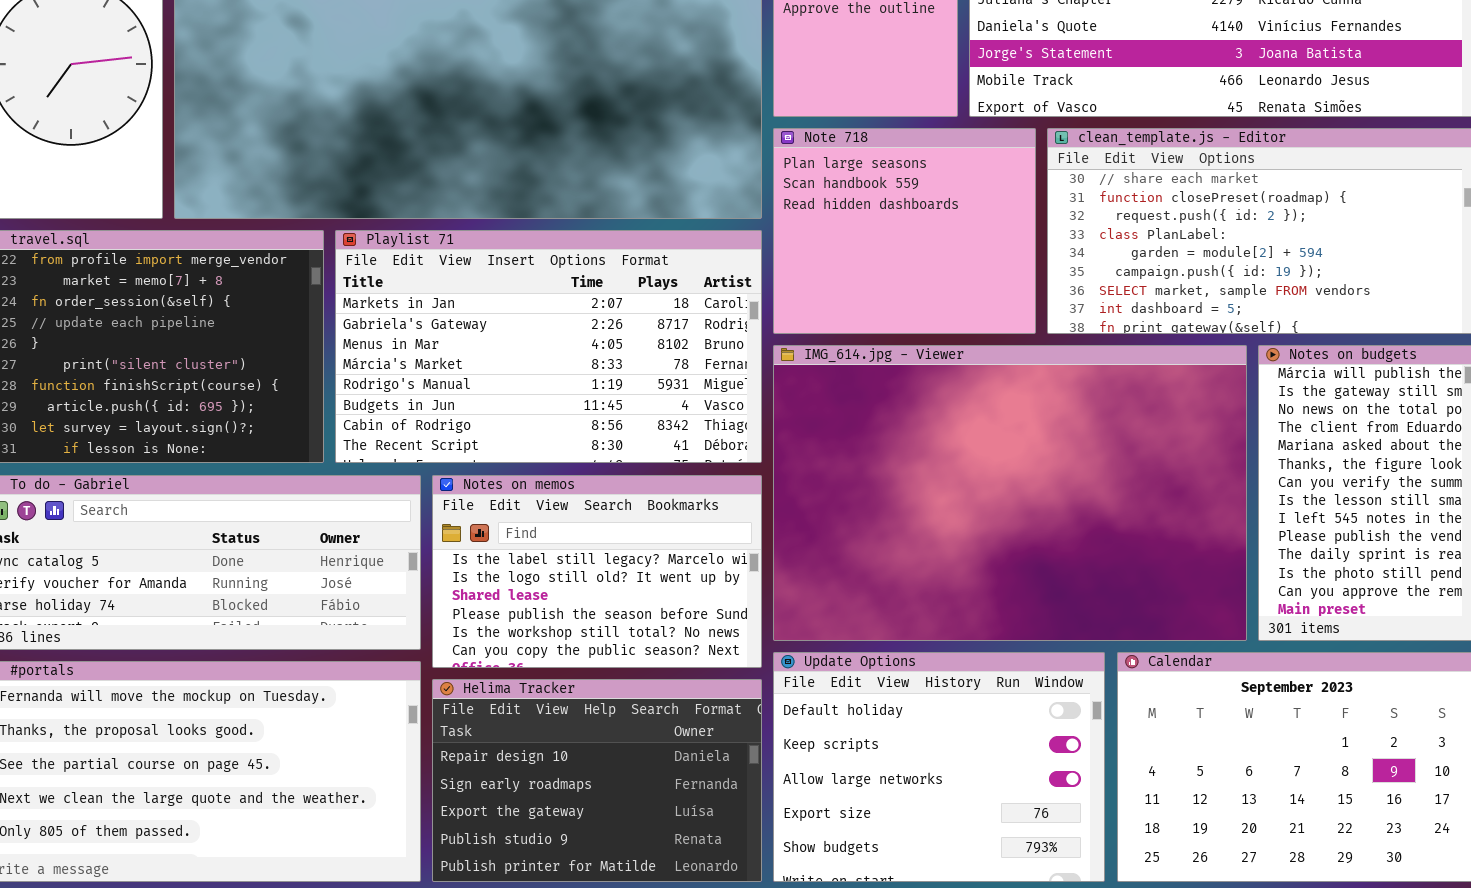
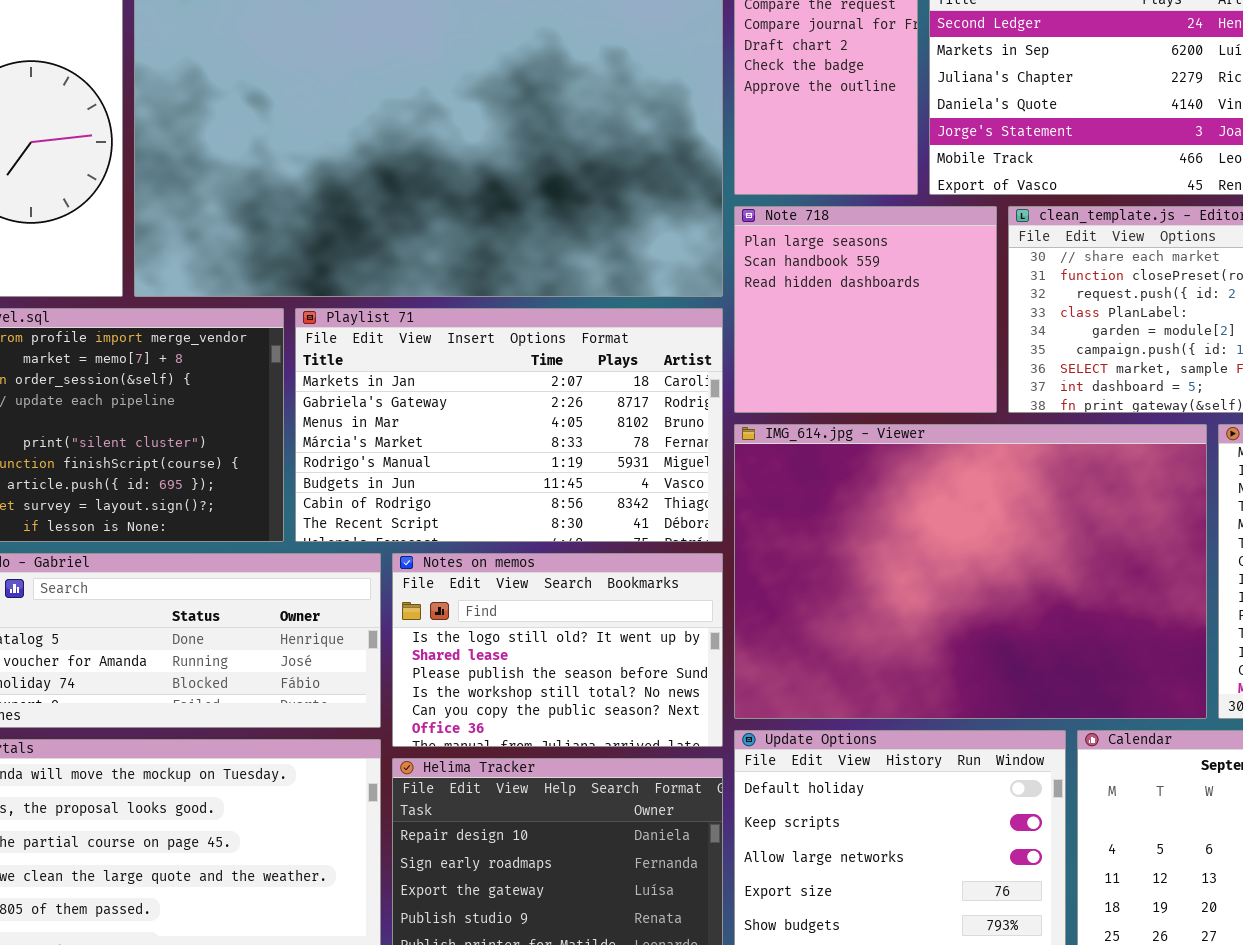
Notes on memos: [432,475,762,668] -> [392,553,723,747], scrolled down 1 row

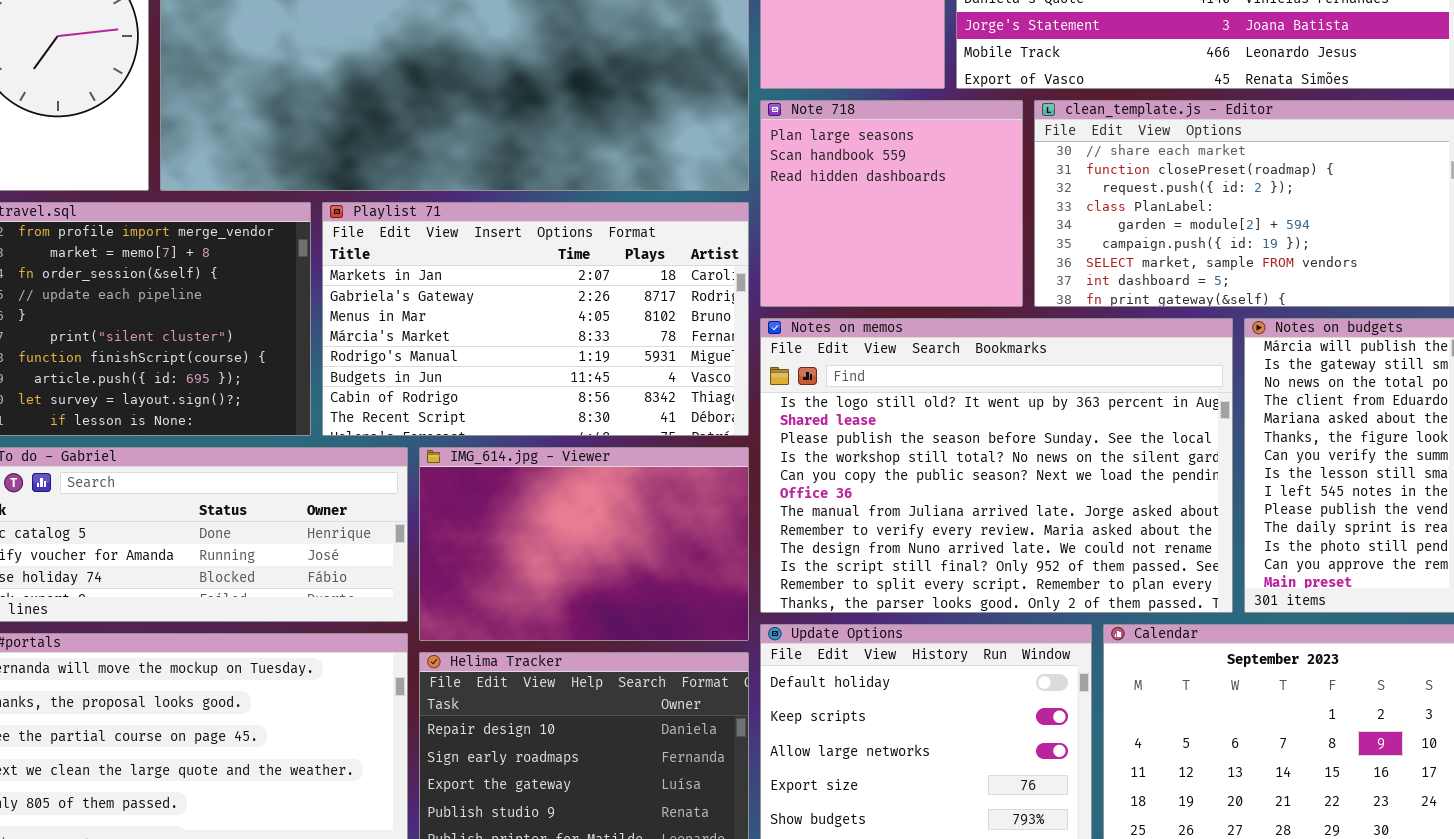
IMG_614.jpg - Viewer: [734,424,1207,719] -> [419,447,749,641], moved, resized
Notes on memos: [392,553,723,747] -> [760,318,1233,613], moved, resized

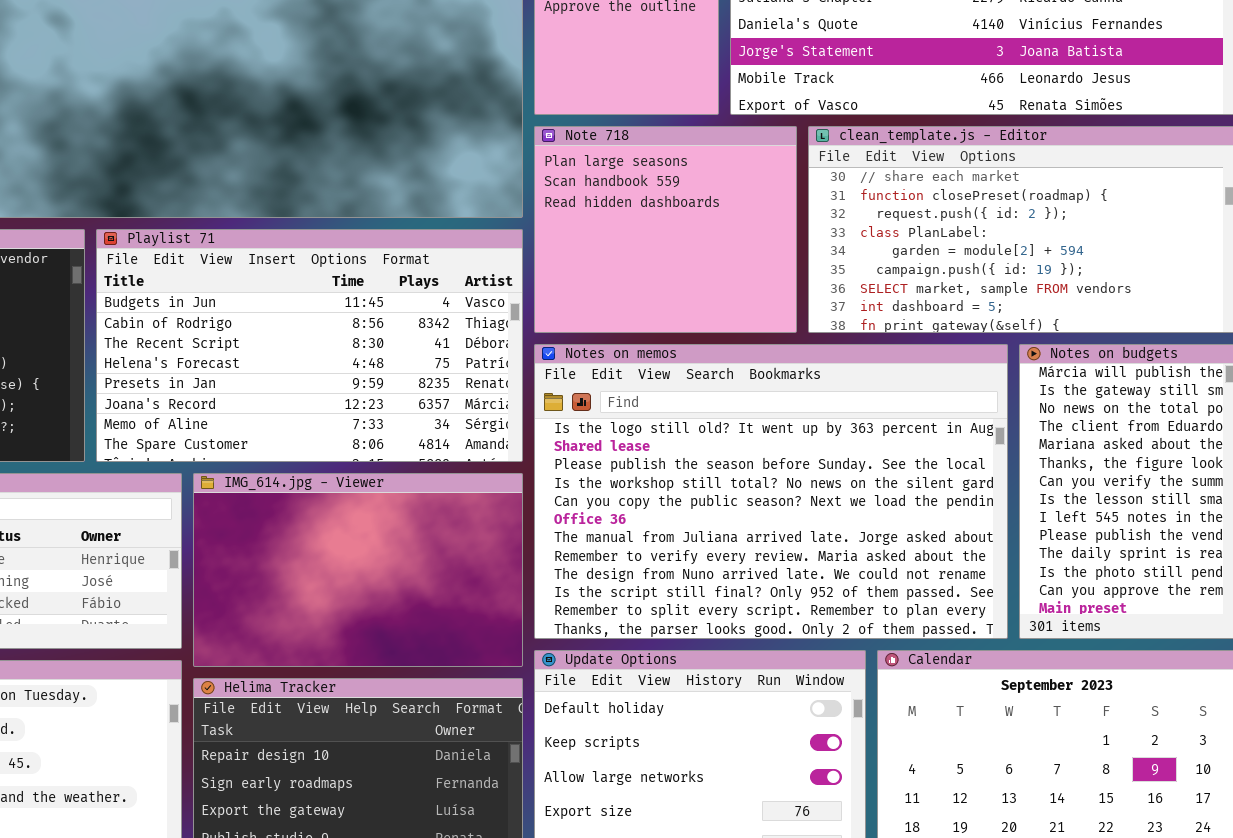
Playlist 71: [322,202,749,436] -> [96,229,523,462], scrolled down 5 rows

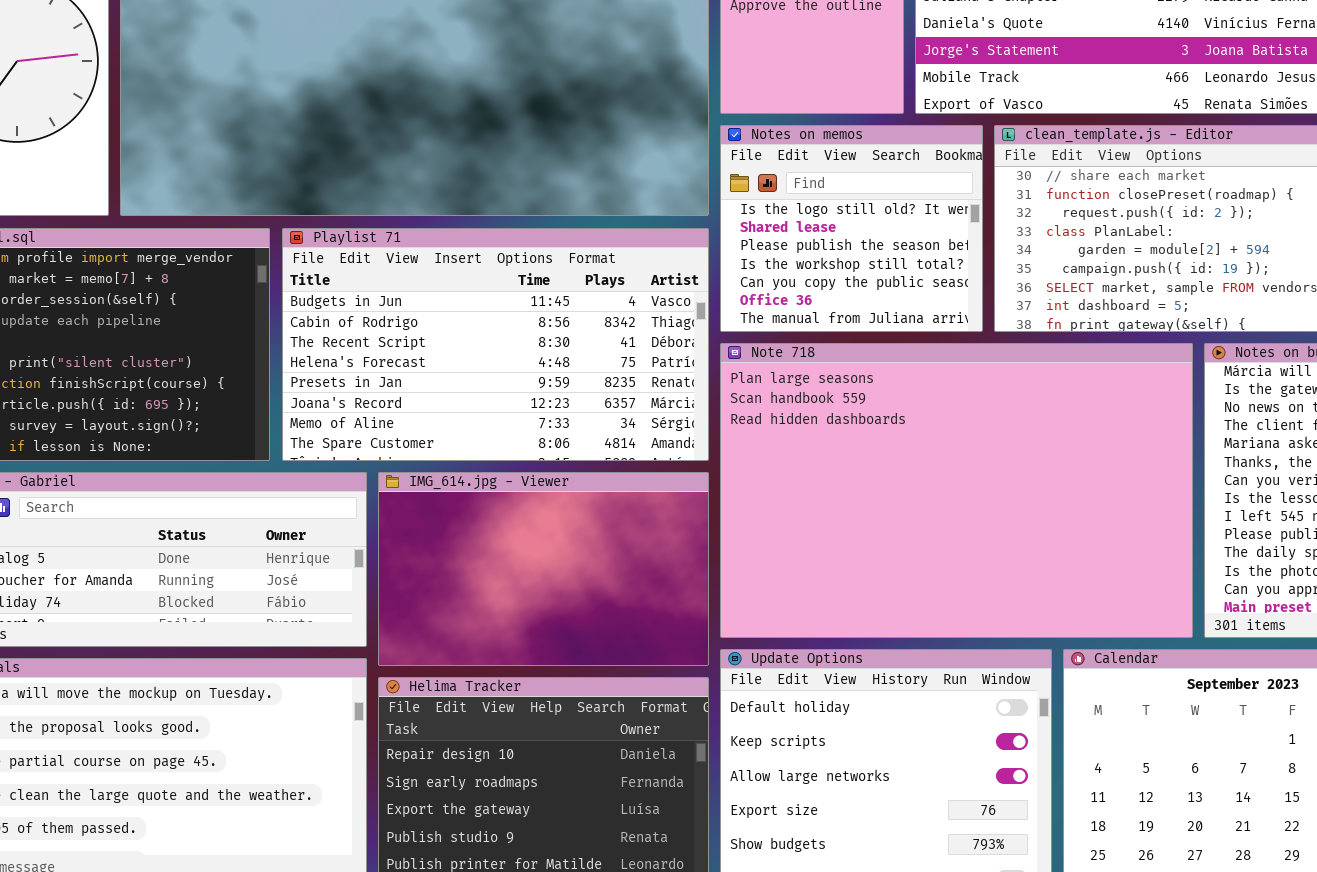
Note 718: [534,126,797,333] -> [720,343,1193,638], moved, resized
Notes on memos: [534,344,1008,639] -> [720,125,983,332], moved, resized

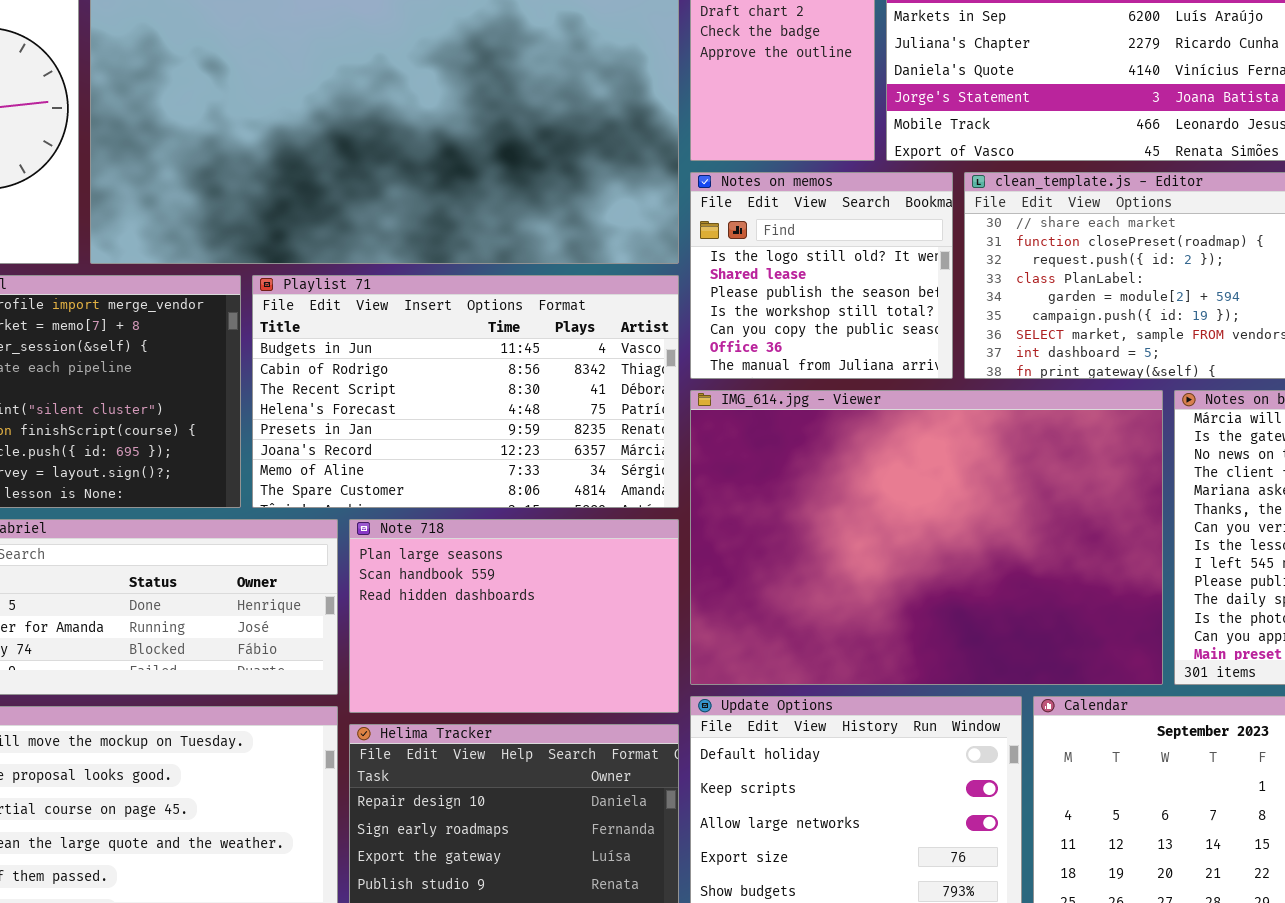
Note 718: [720,343,1193,638] -> [349,519,679,713], moved, resized
IMG_614.jpg - Viewer: [378,472,709,666] -> [690,390,1163,685], moved, resized

